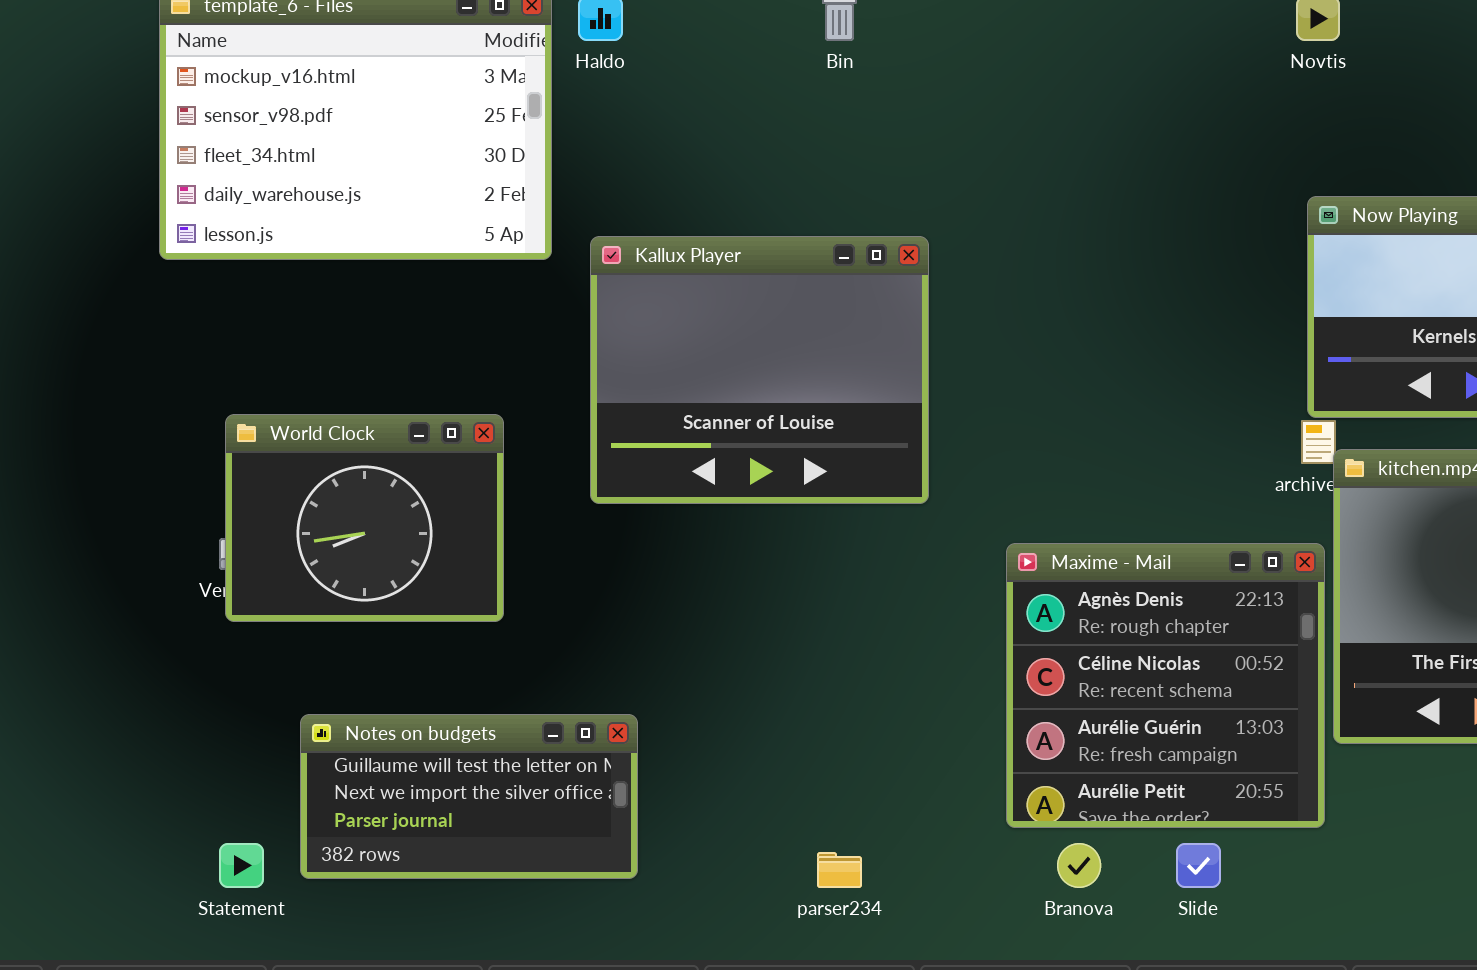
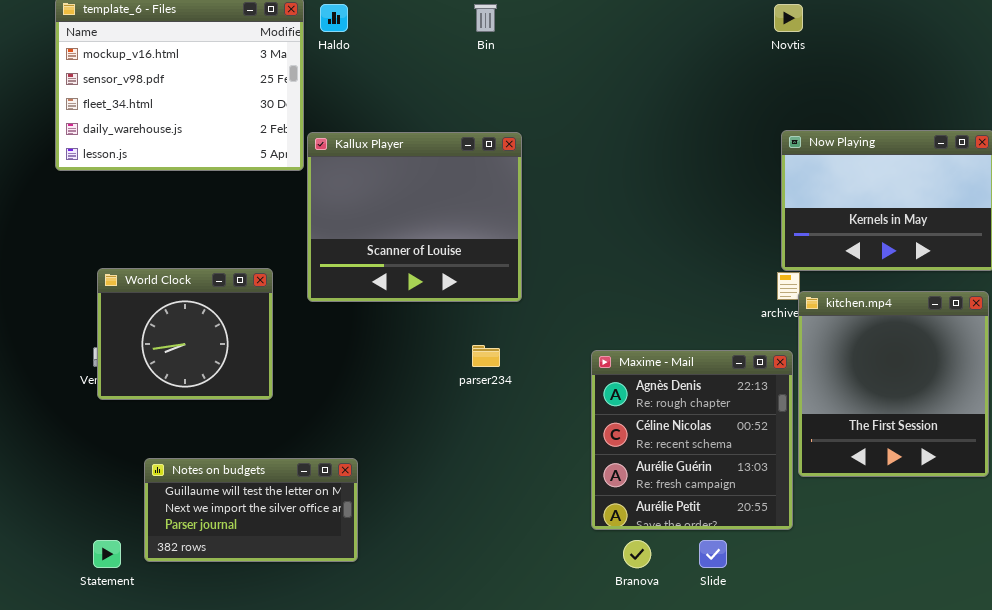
Kallux Player: [590,236,929,504] -> [307,132,522,302], moved
parser234: [817,852,862,888] -> [472,345,500,367], moved

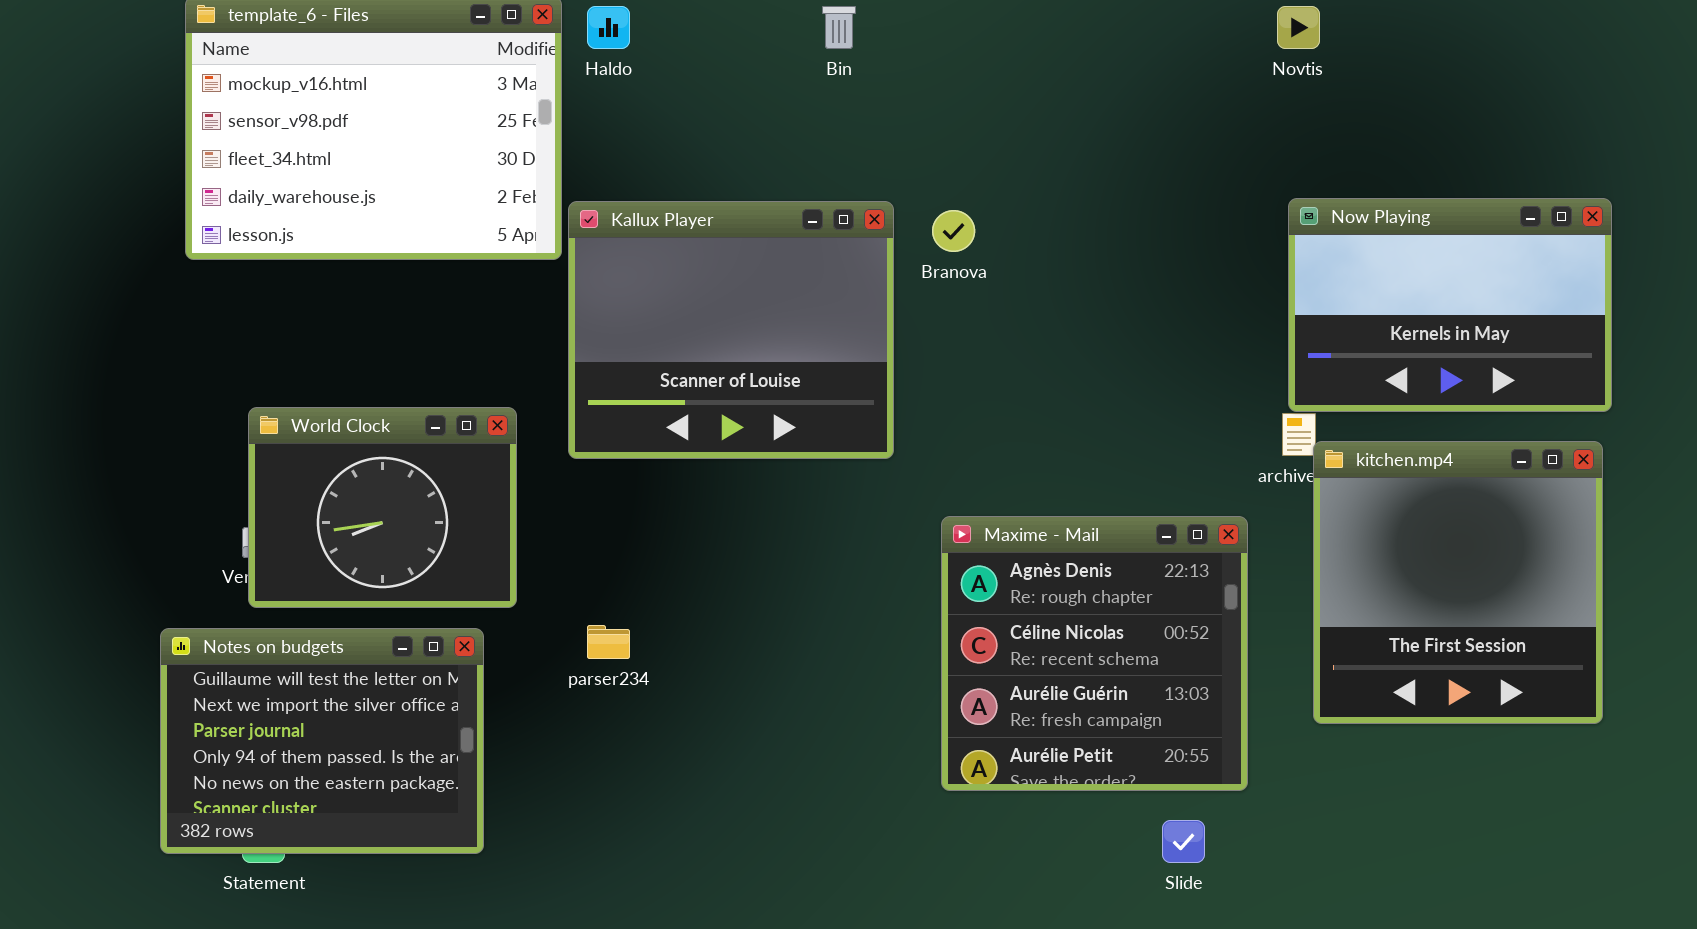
parser234: [472,345,500,367] -> [587,625,630,659], moved
Maxime - Mail: [591,350,793,530] -> [941,516,1248,791], moved
Notes on budgets: [144,458,358,562] -> [160,628,484,854], moved, resized
Branova: [623,540,651,568] -> [932,210,975,252], moved

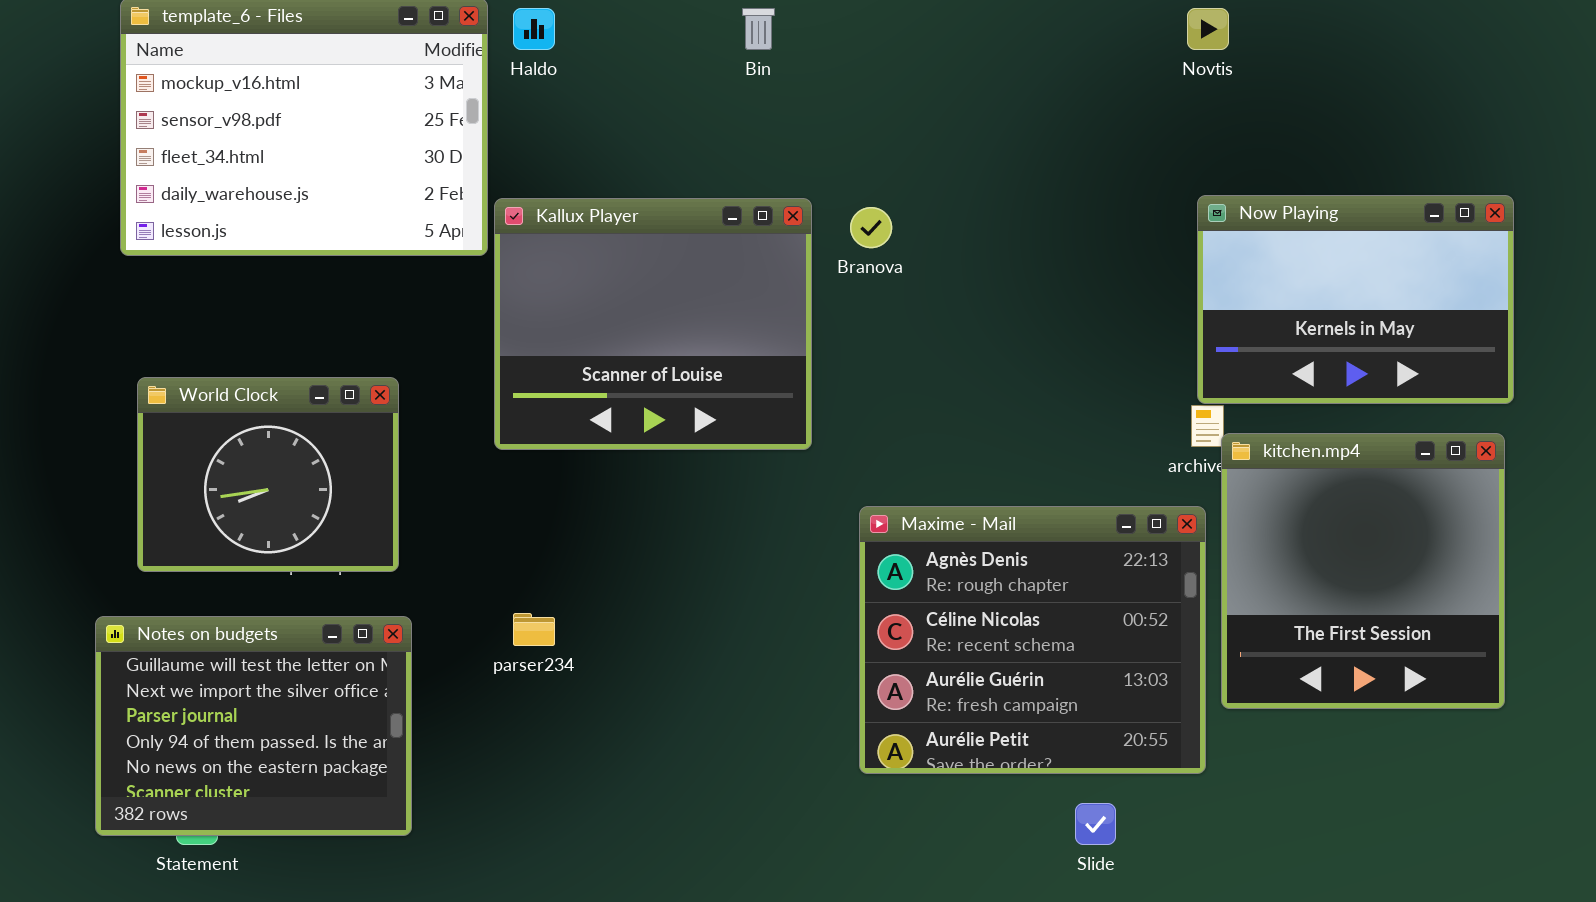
World Clock: [248,407,517,608] -> [137,377,399,572], moved
Maxime - Mail: [941,516,1248,791] -> [859,506,1206,774], resized

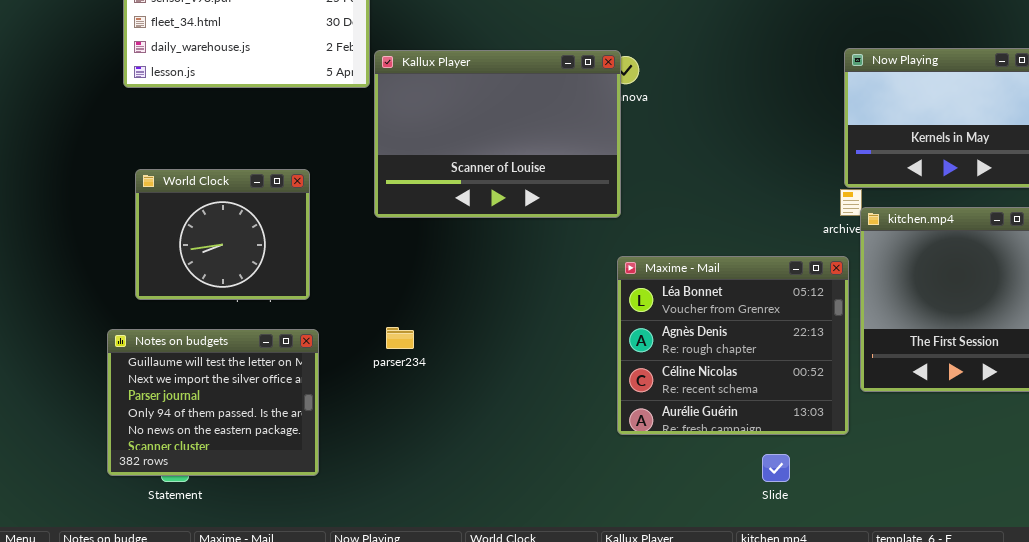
Kallux Player: [494,198,812,450] -> [374,50,621,218], resized
Maxime - Mail: [859,506,1206,774] -> [617,256,849,435], scrolled up 1 row

